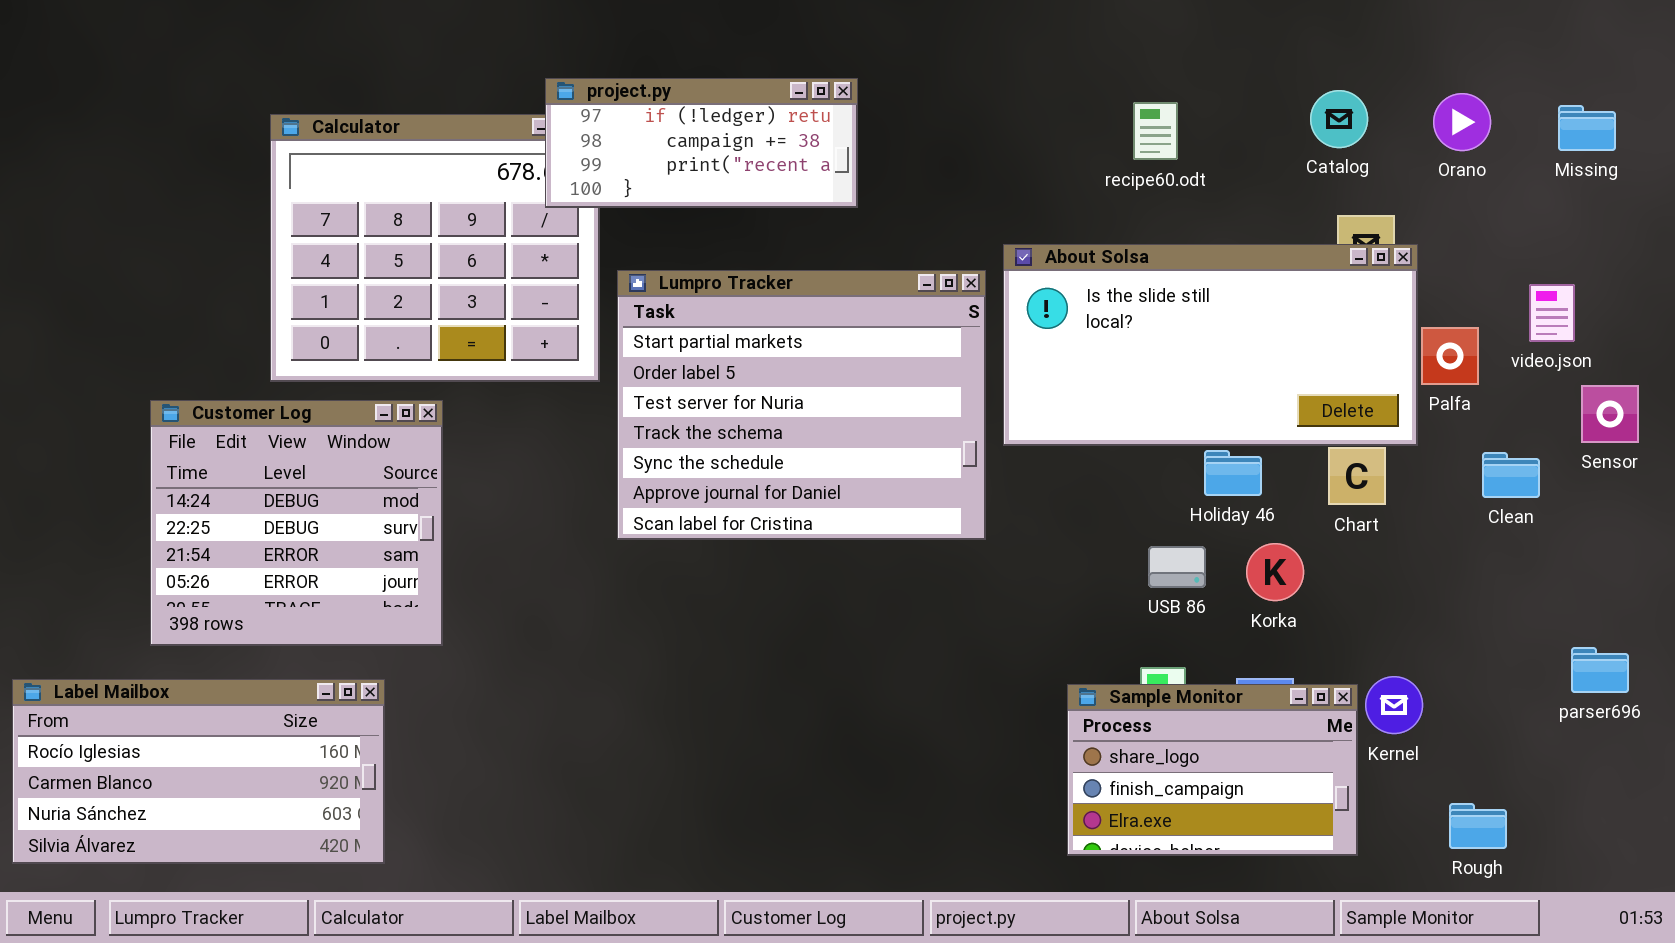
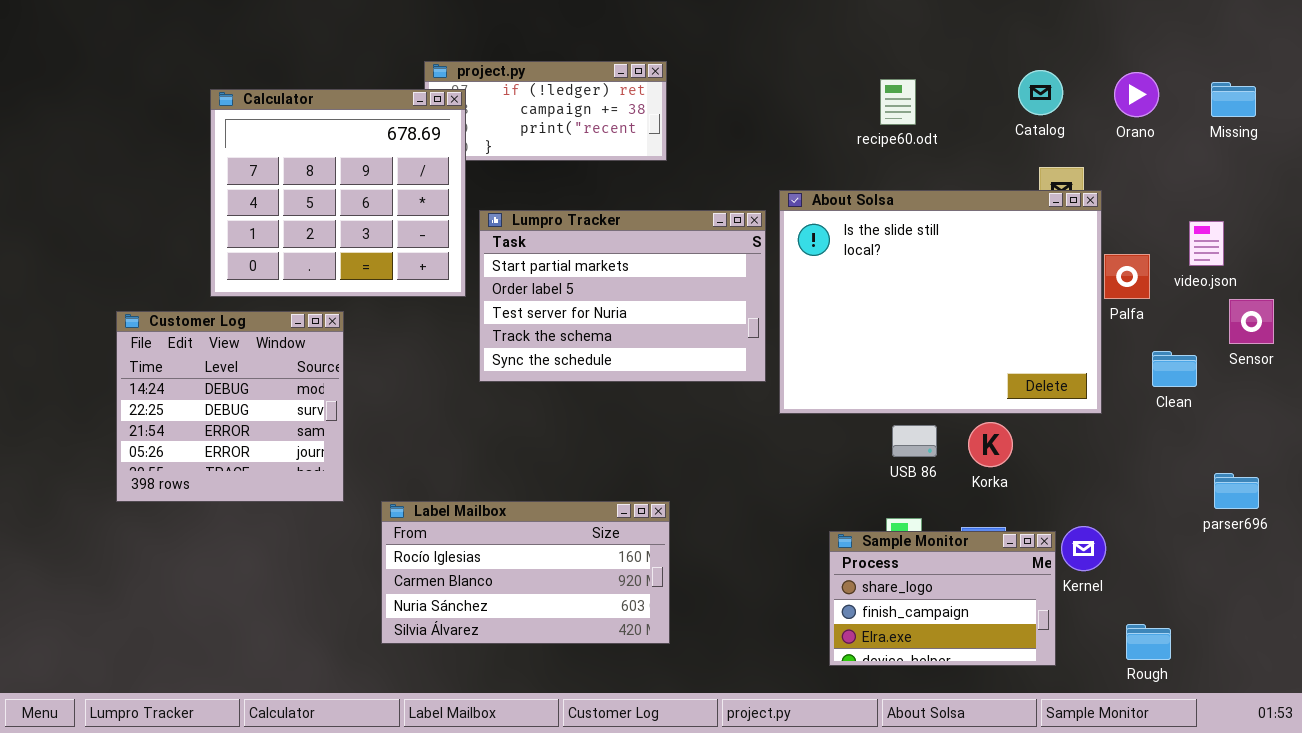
Calculator: [270,114,600,382] -> [210,89,466,297], raised
About Solsa: [1003,244,1418,446] -> [779,190,1102,414], resized
Lumpro Tracker: [617,270,986,540] -> [479,210,766,382], resized
parser696: [1571,647,1629,693] -> [1214,473,1259,509], moved
Label Mailbox: [12,679,385,864] -> [381,501,670,644], moved

